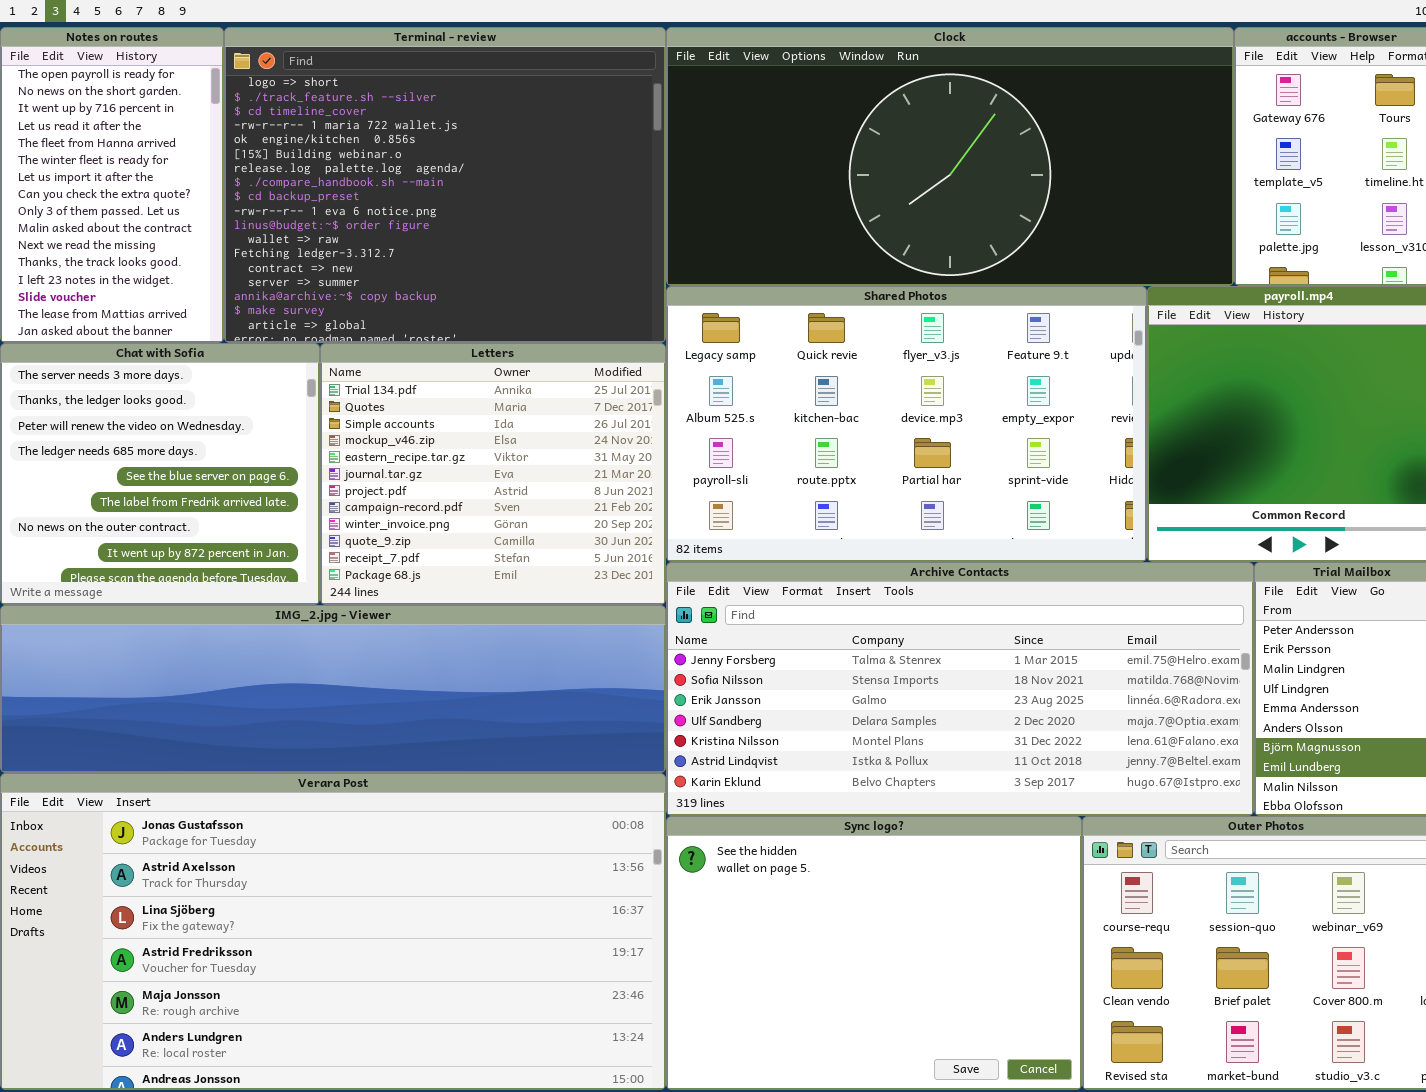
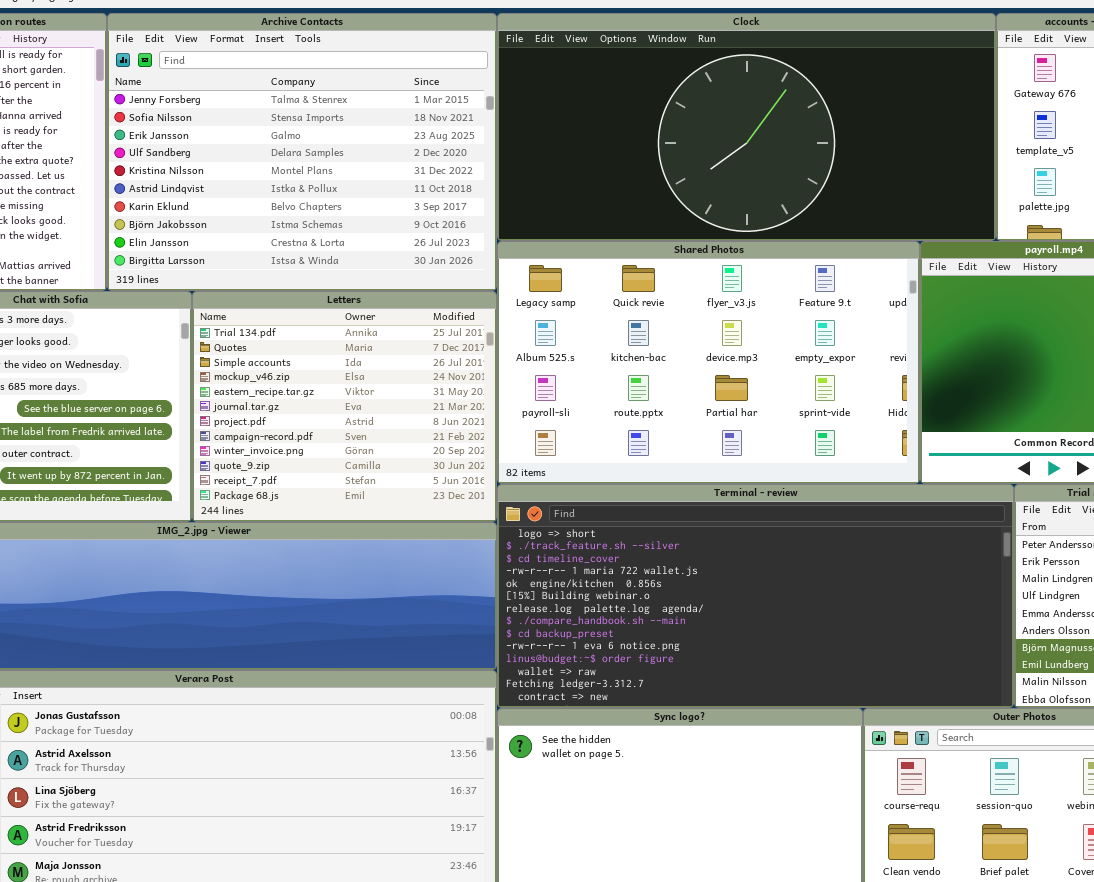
Terminal - review: [224,27,666,343] -> [497,484,1014,708], moved, resized
Archive Contacts: [666,562,1254,816] -> [107,13,497,291], moved, resized

